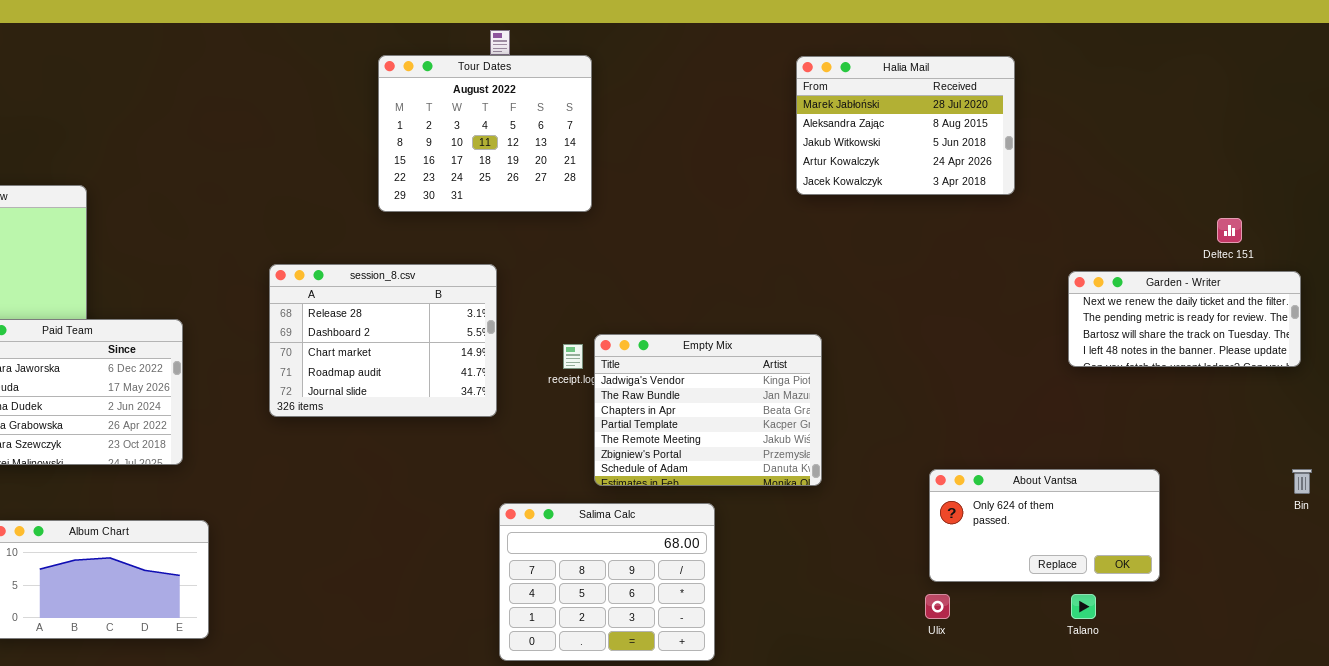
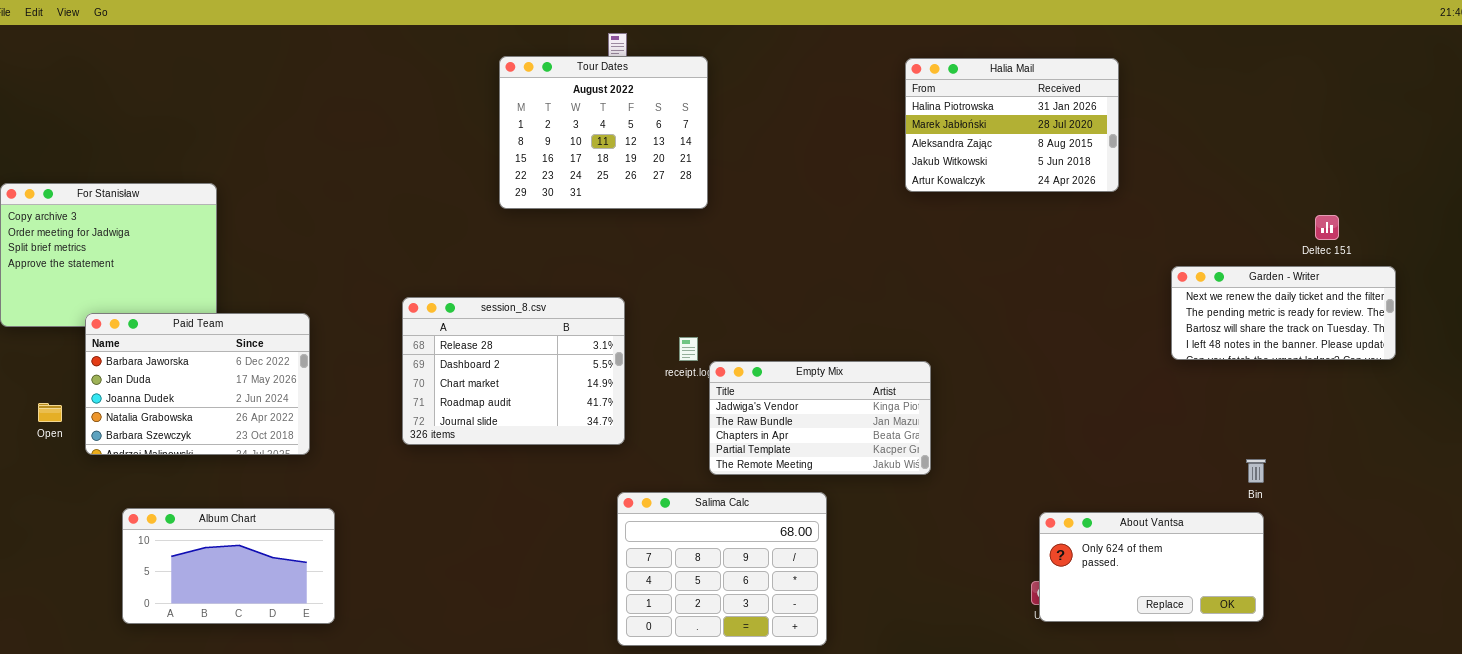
Halia Mail: [796,56,1015,195] -> [905,58,1119,192], scrolled up 1 row
session_8.csv: [269,264,497,417] -> [402,297,625,445], moved
Empty Mix: [594,334,822,486] -> [709,361,931,475], resized
About Vantsa: [929,469,1160,582] -> [1039,512,1264,622], moved
Bin: [1292,469,1312,494] -> [1246,459,1266,483], moved

